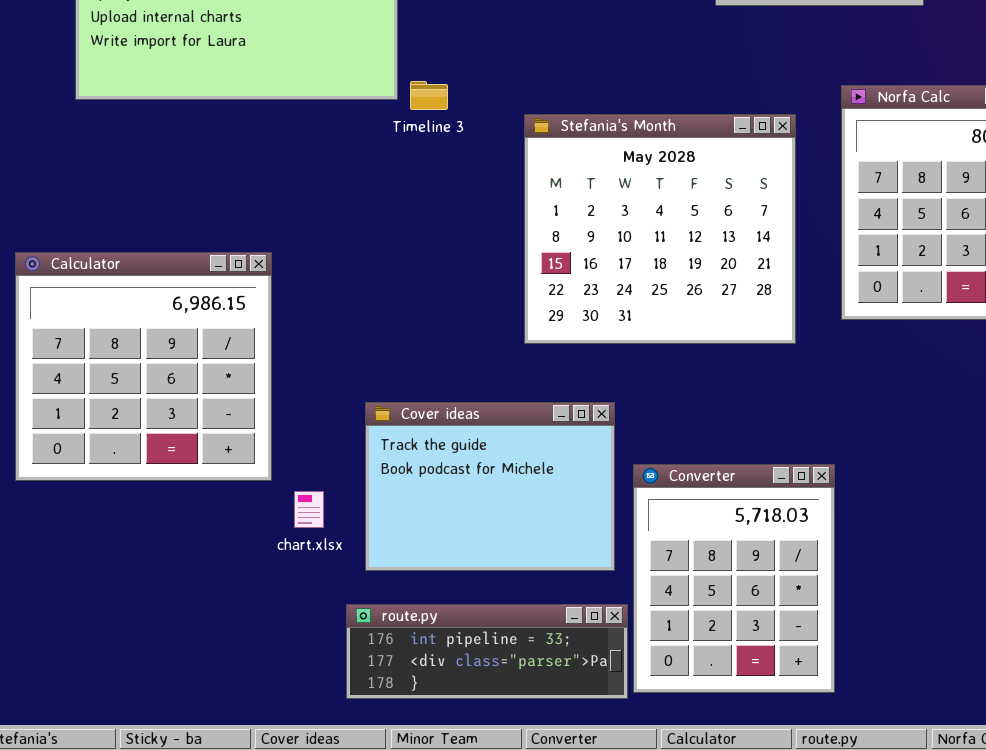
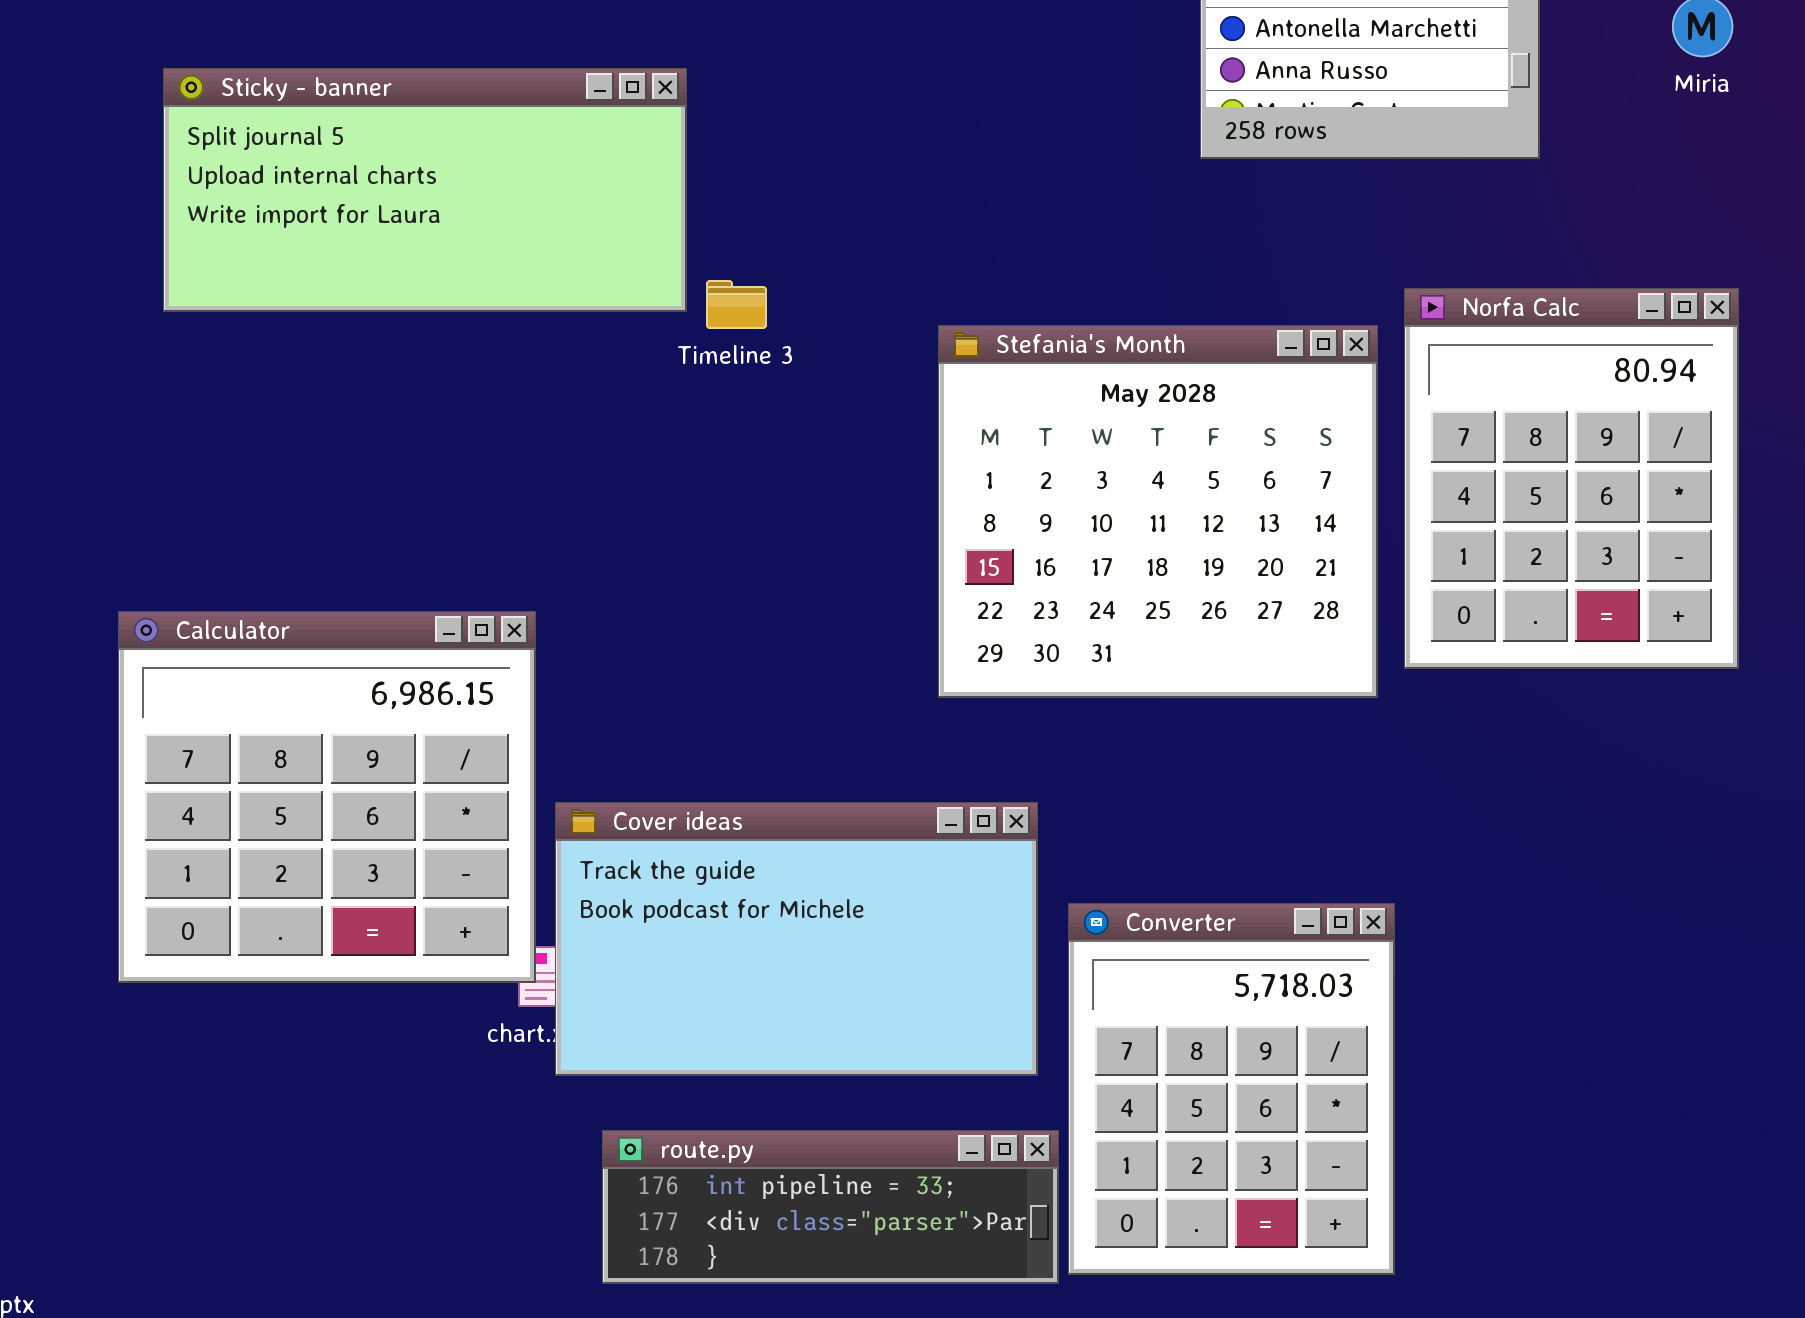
Stefania's Month: [524,114,796,344] -> [938,325,1378,698], moved
Calculator: [15,252,272,481] -> [118,611,536,983], moved
Cover ideas: [365,402,615,571] -> [555,802,1038,1076], resized

